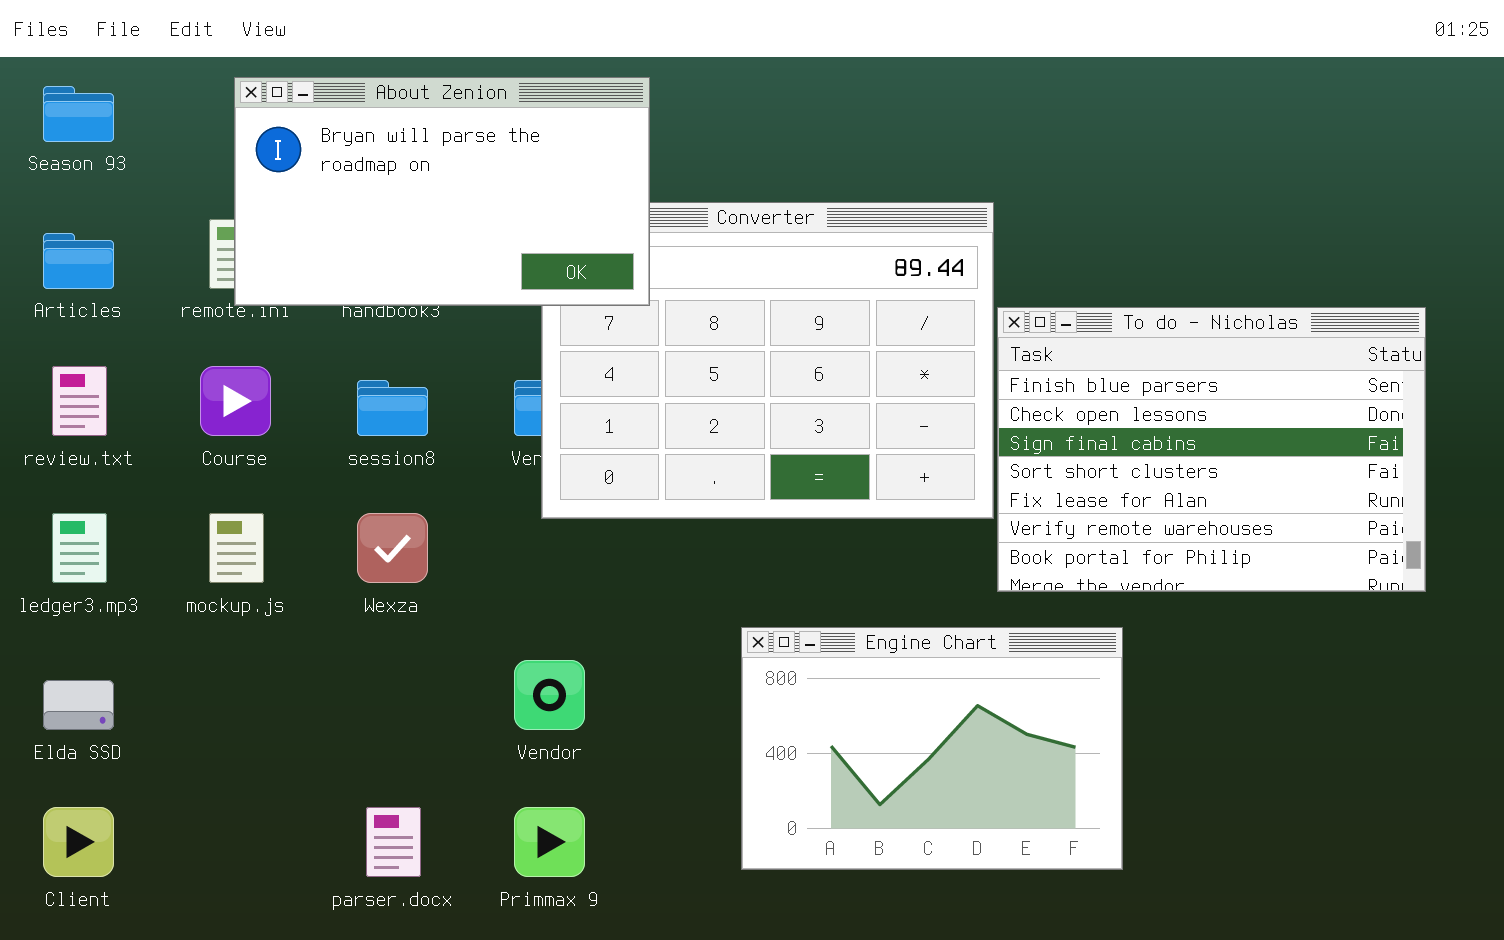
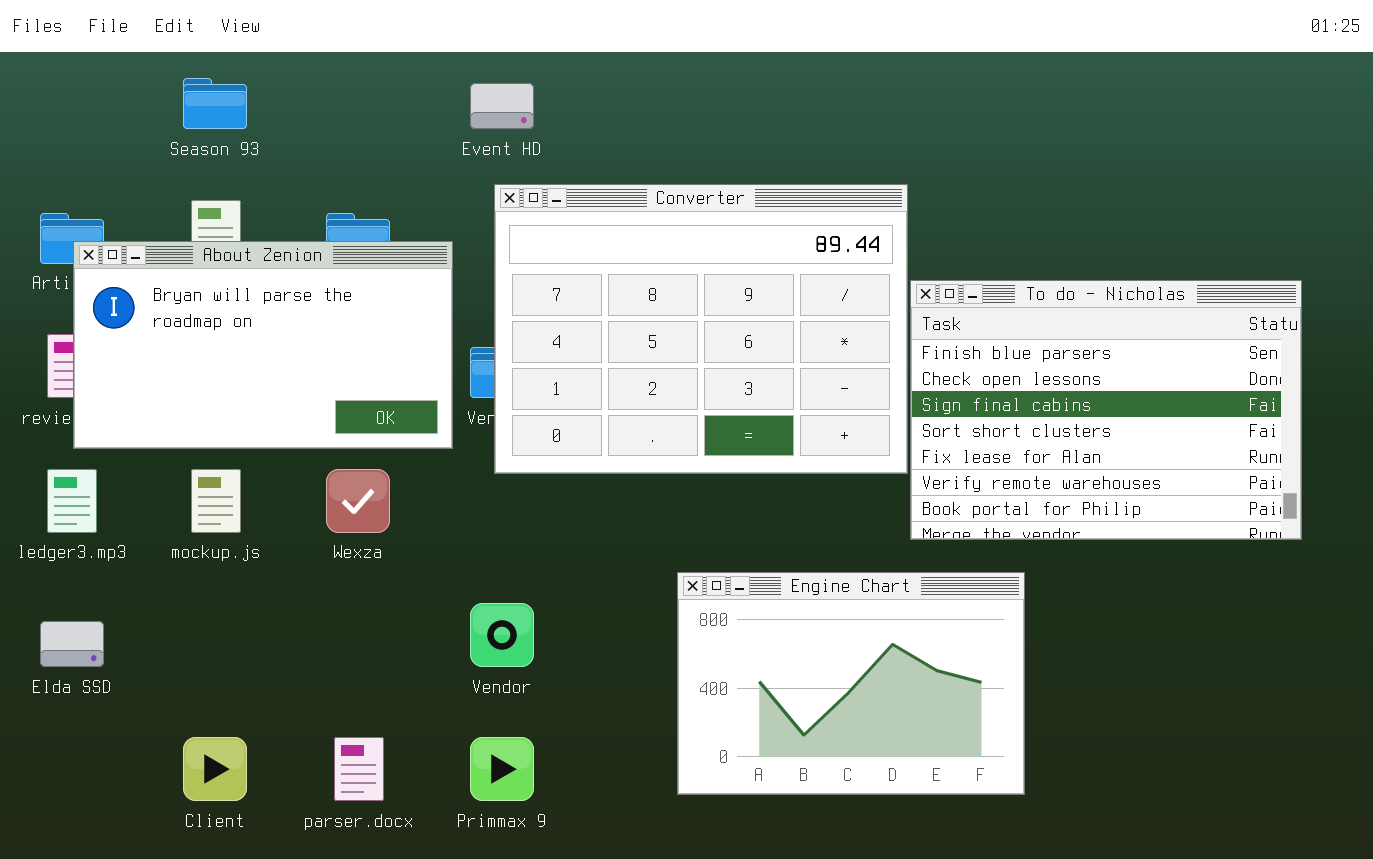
About Zenion: [234,77,650,306] -> [73,241,453,449], moved
Season 93: [43,86,114,142] -> [183,78,247,129], moved
Client: [43,807,114,877] -> [183,737,247,801], moved

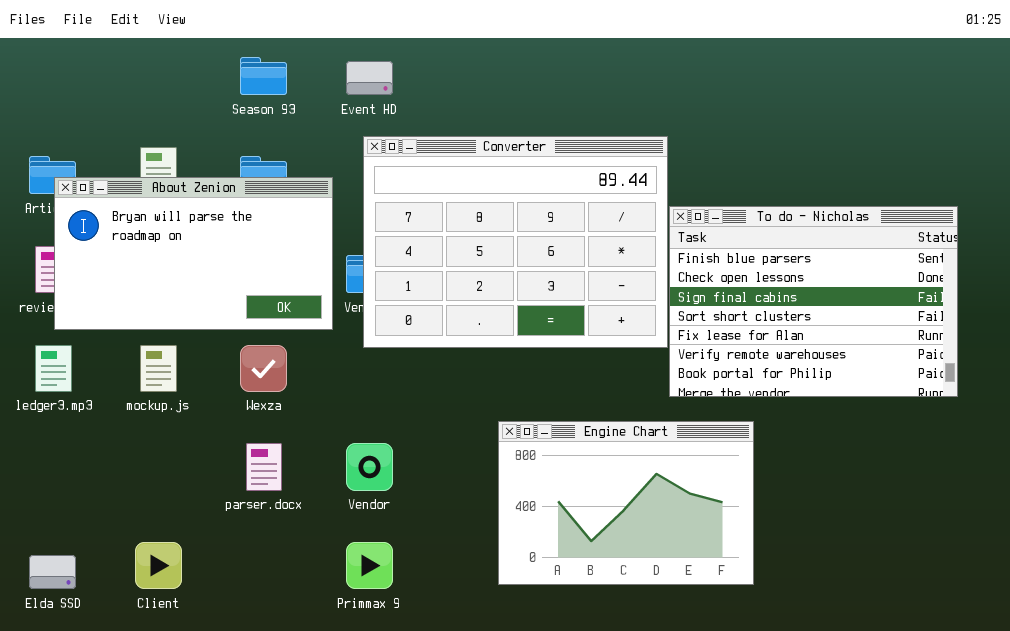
Season 93: [183,78,247,129] -> [240,57,287,95], moved
Elda SSD: [40,621,104,667] -> [29,555,76,589], moved
parser.docx: [334,737,384,801] -> [246,443,282,491], moved

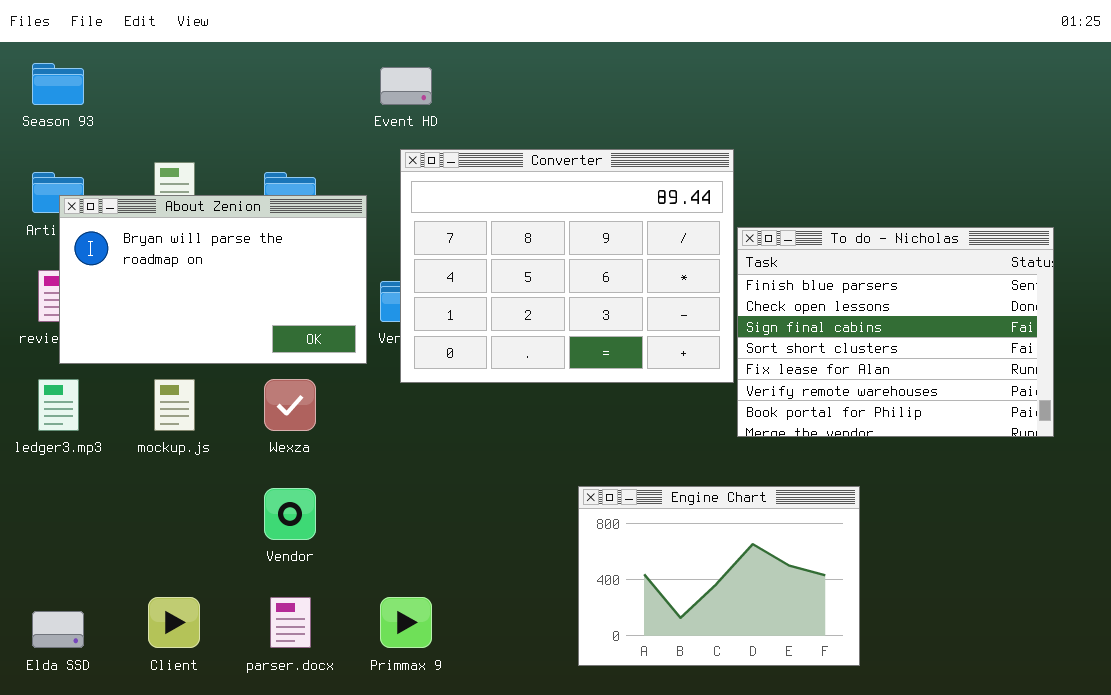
Season 93: [240,57,287,95] -> [32,63,84,105], moved
Engine Chart: [498,421,754,585] -> [578,486,860,666], moved
parser.docx: [246,443,282,491] -> [270,597,311,648], moved
Vendor: [346,443,393,491] -> [264,488,316,540], moved

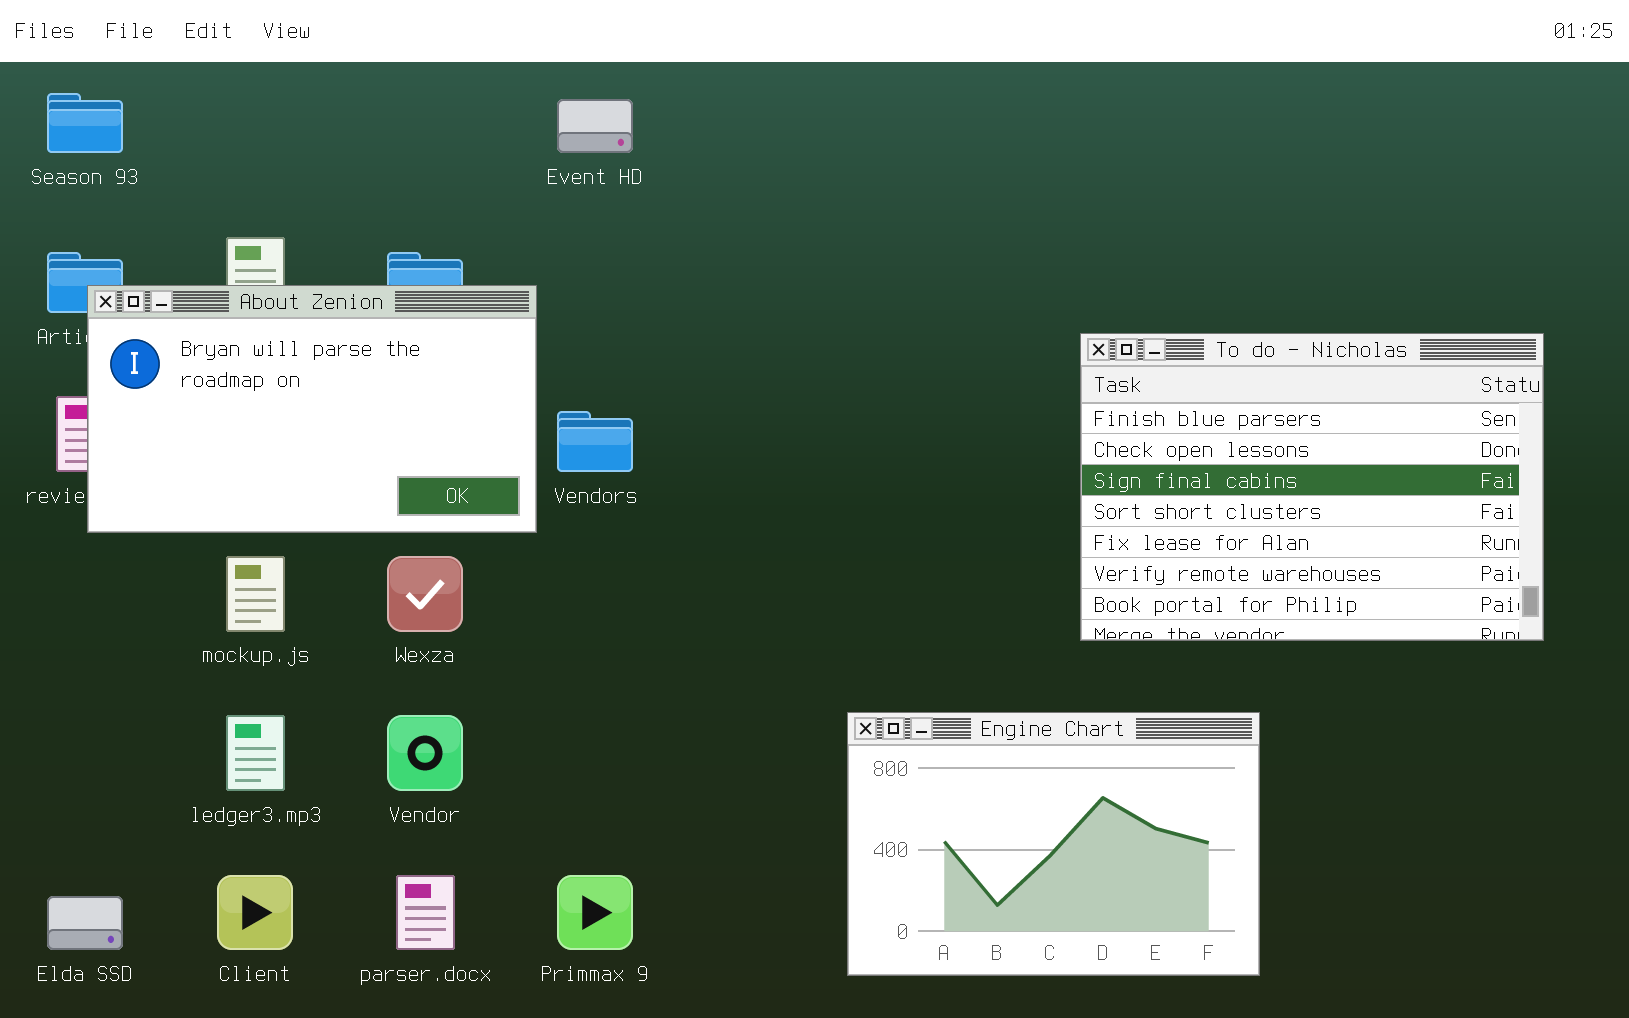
Converter: [400,149,734,383] -> none, closed
ledger3.mp3: [38,379,79,431] -> [226,715,285,791], moved

